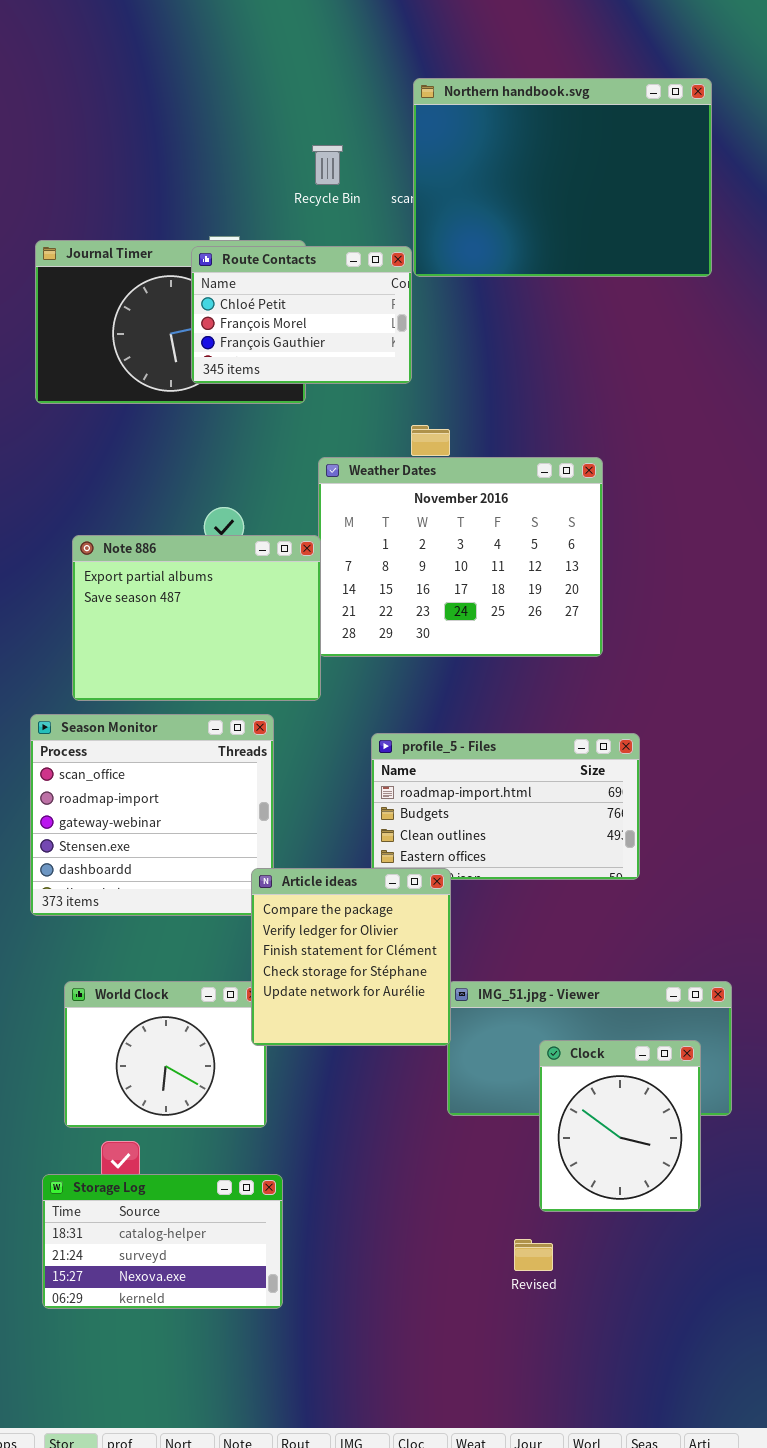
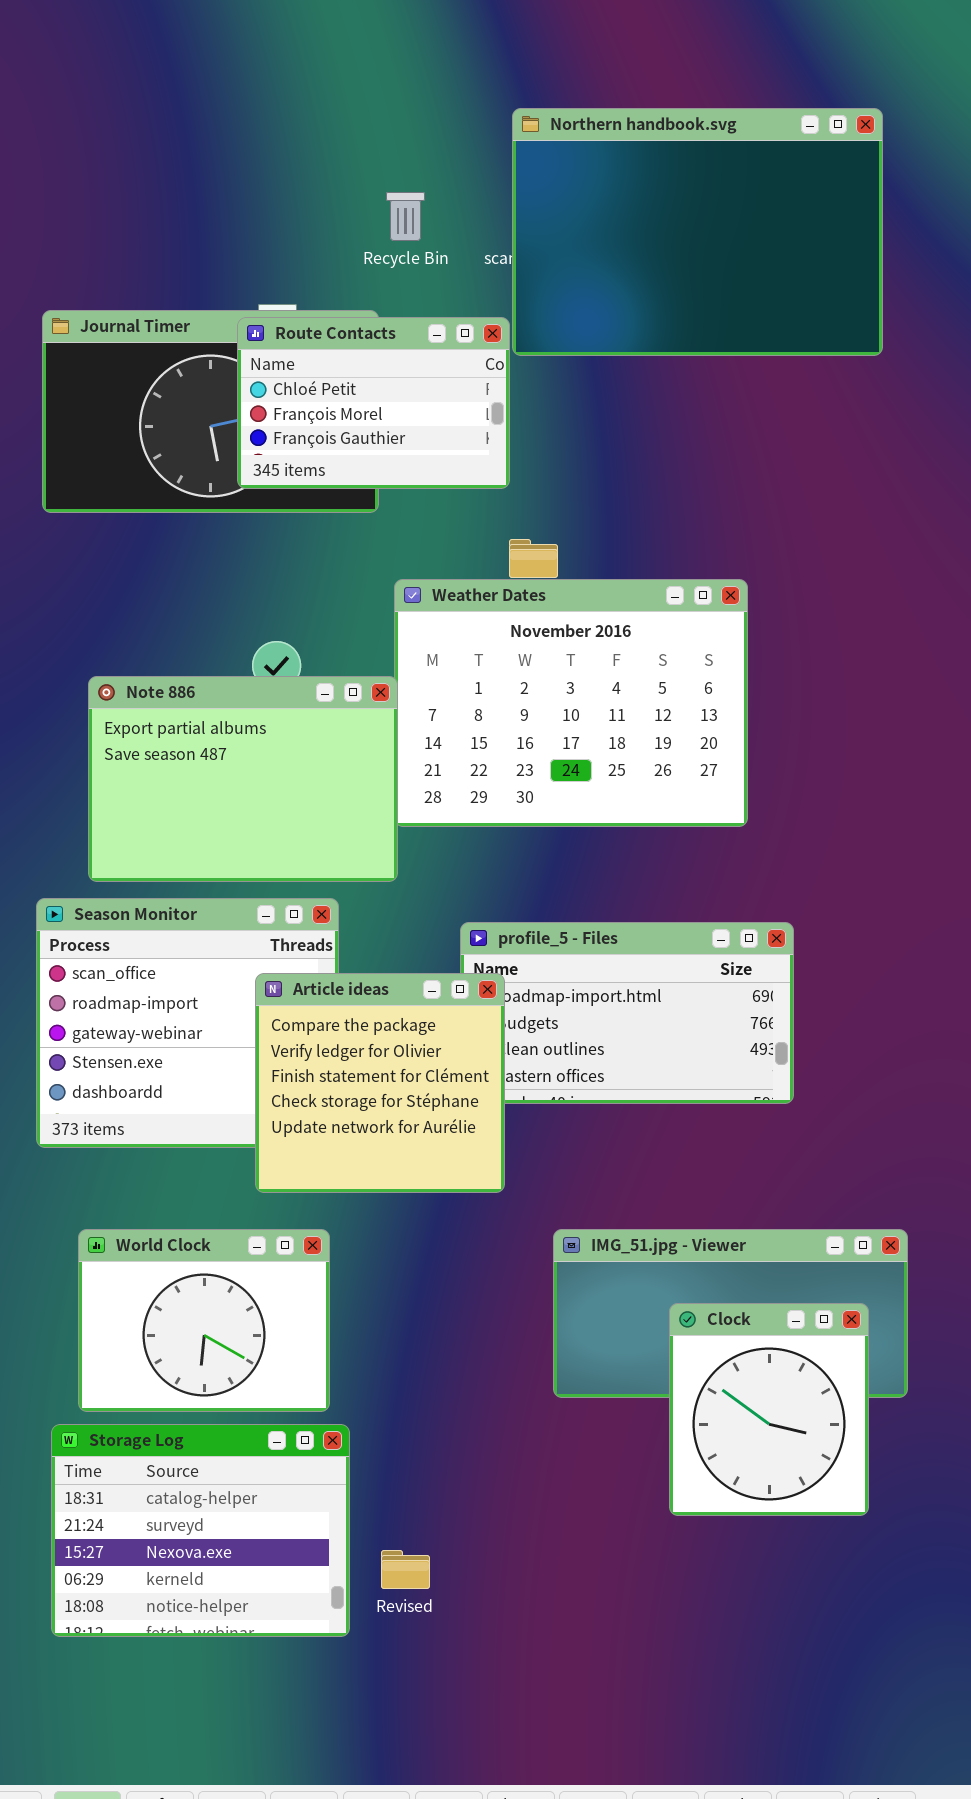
Article ideas: [251,868,451,1046] -> [255,973,505,1193], moved
Storage Log: [42,1174,283,1309] -> [51,1424,350,1637], resized
Revised: [514,1239,553,1271] -> [381,1550,430,1589], moved

